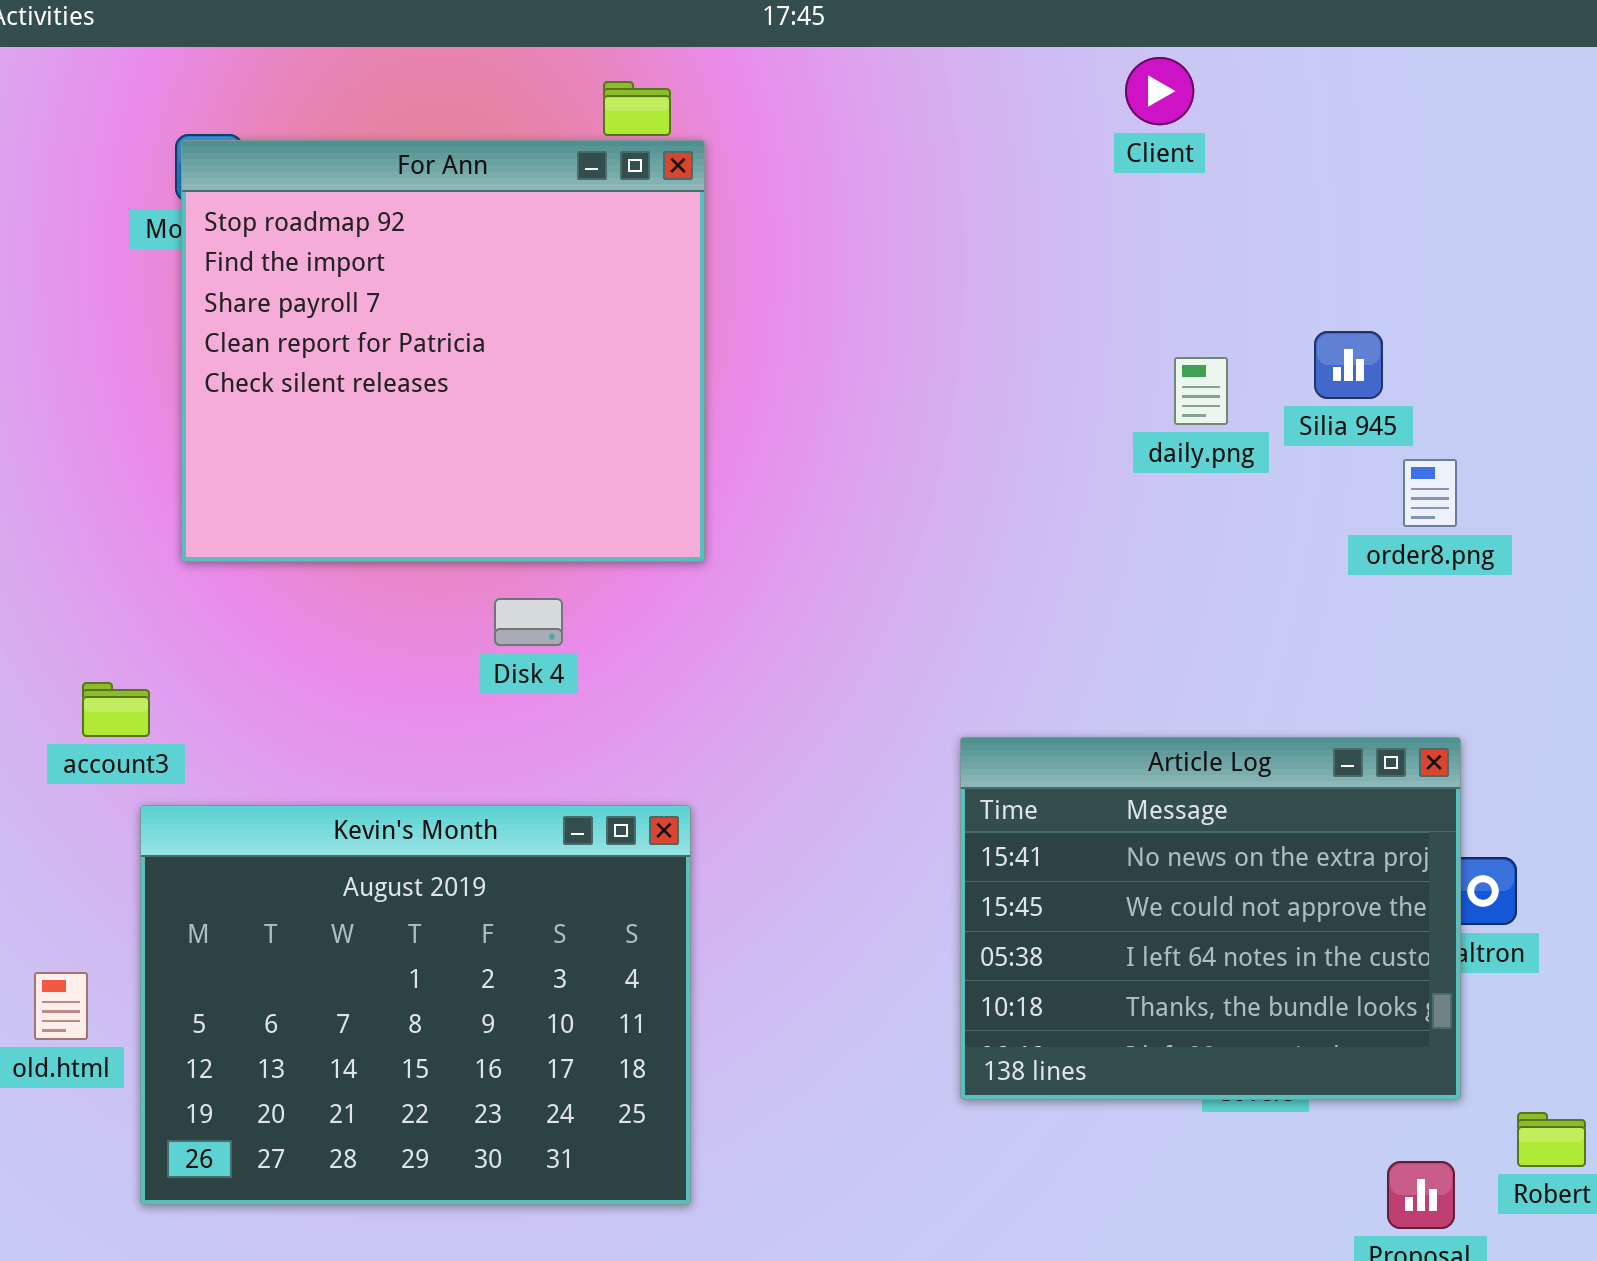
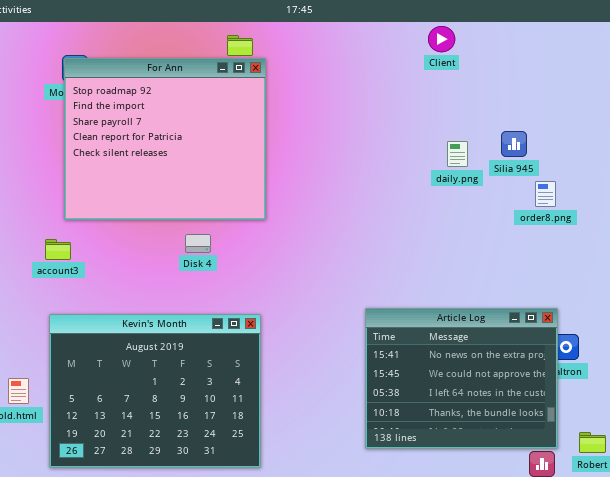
account3: [82,682,150,737] -> [45,239,71,260], moved
Article Log: [960,737,1461,1100] -> [365,308,558,449], moved

